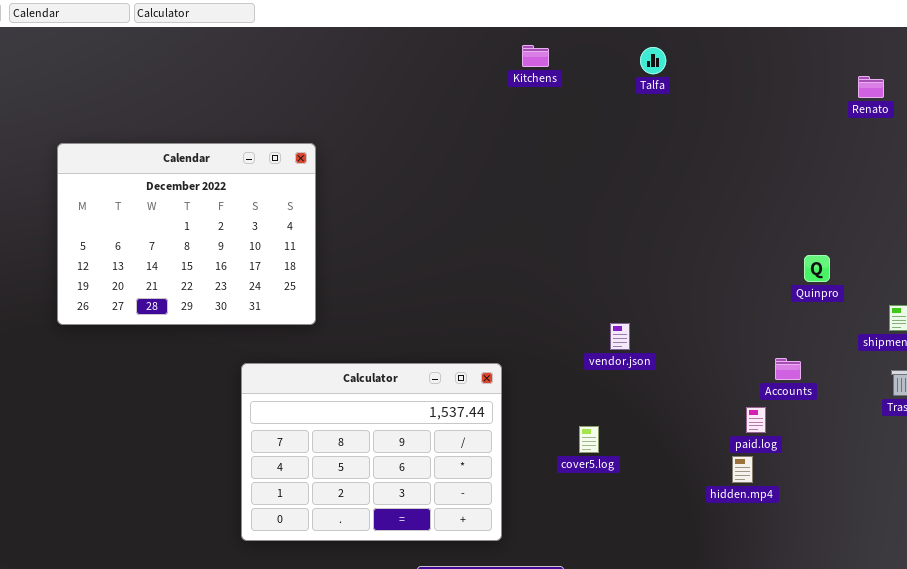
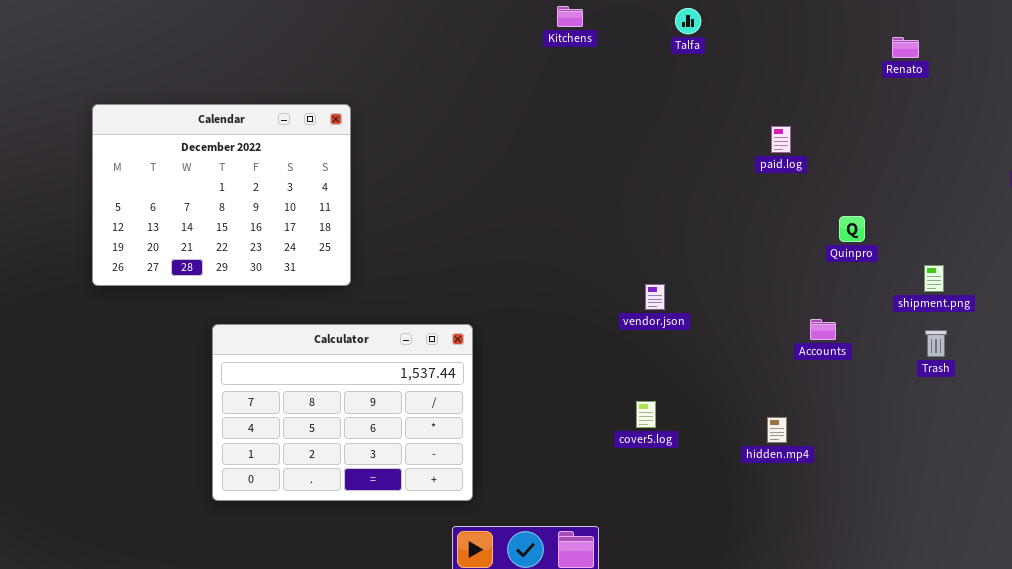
Calculator: [241,363,502,541] -> [212,324,473,501], moved
paid.log: [746,407,766,433] -> [771,126,791,153], moved
cover5.log: [579,426,599,453] -> [636,401,656,428], moved

